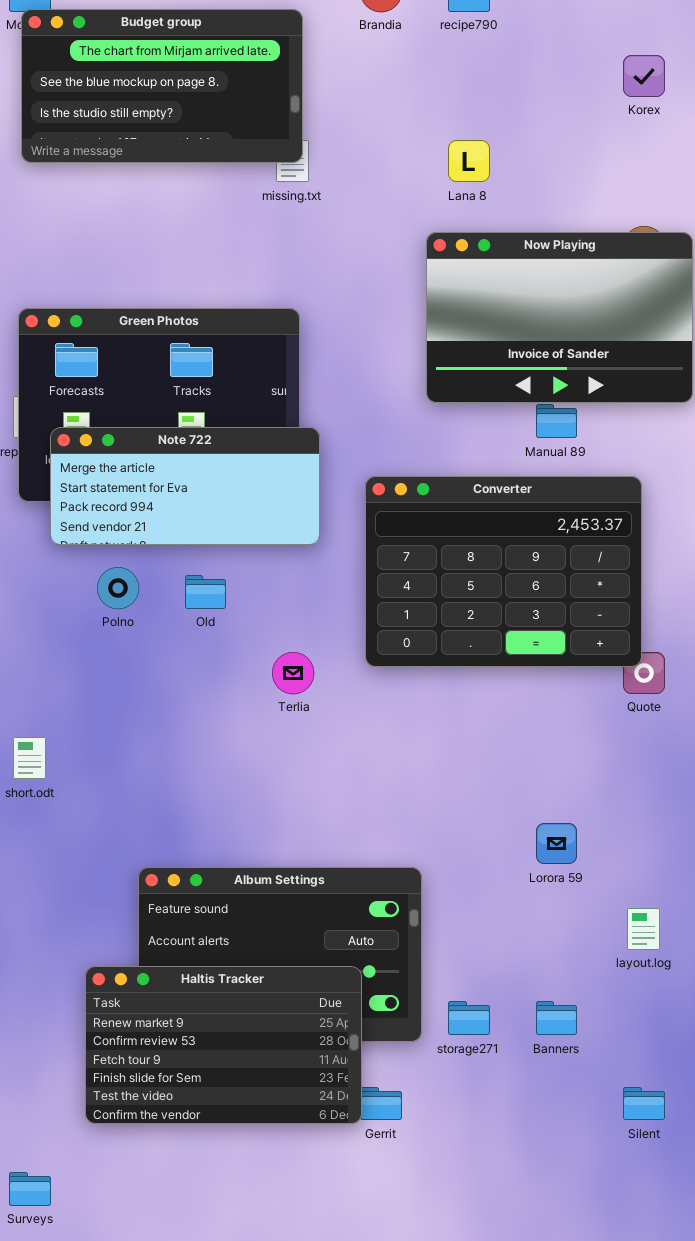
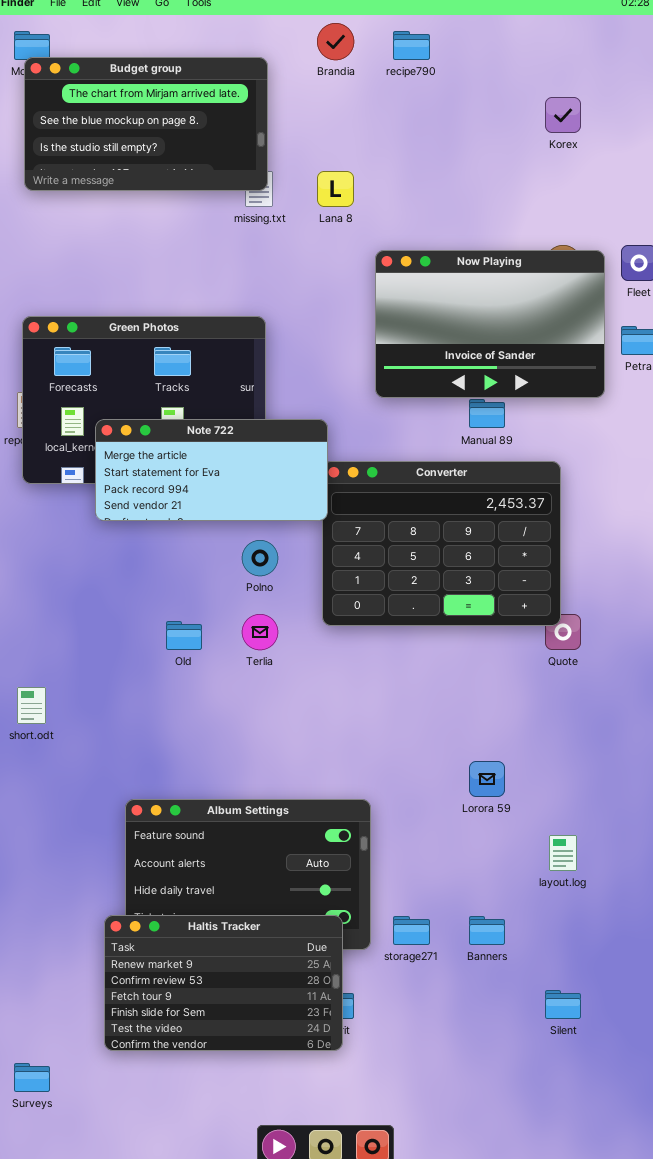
Lana 8: [448,140,490,182] -> [317,171,354,207], moved
Note 722: [50,427,320,545] -> [95,419,328,521], moved
Polno: [97,567,139,609] -> [242,540,278,576], moved
Old: [185,575,226,609] -> [166,621,202,650], moved
Haltis Tracker: [85,966,362,1124] -> [104,915,343,1051], moved

